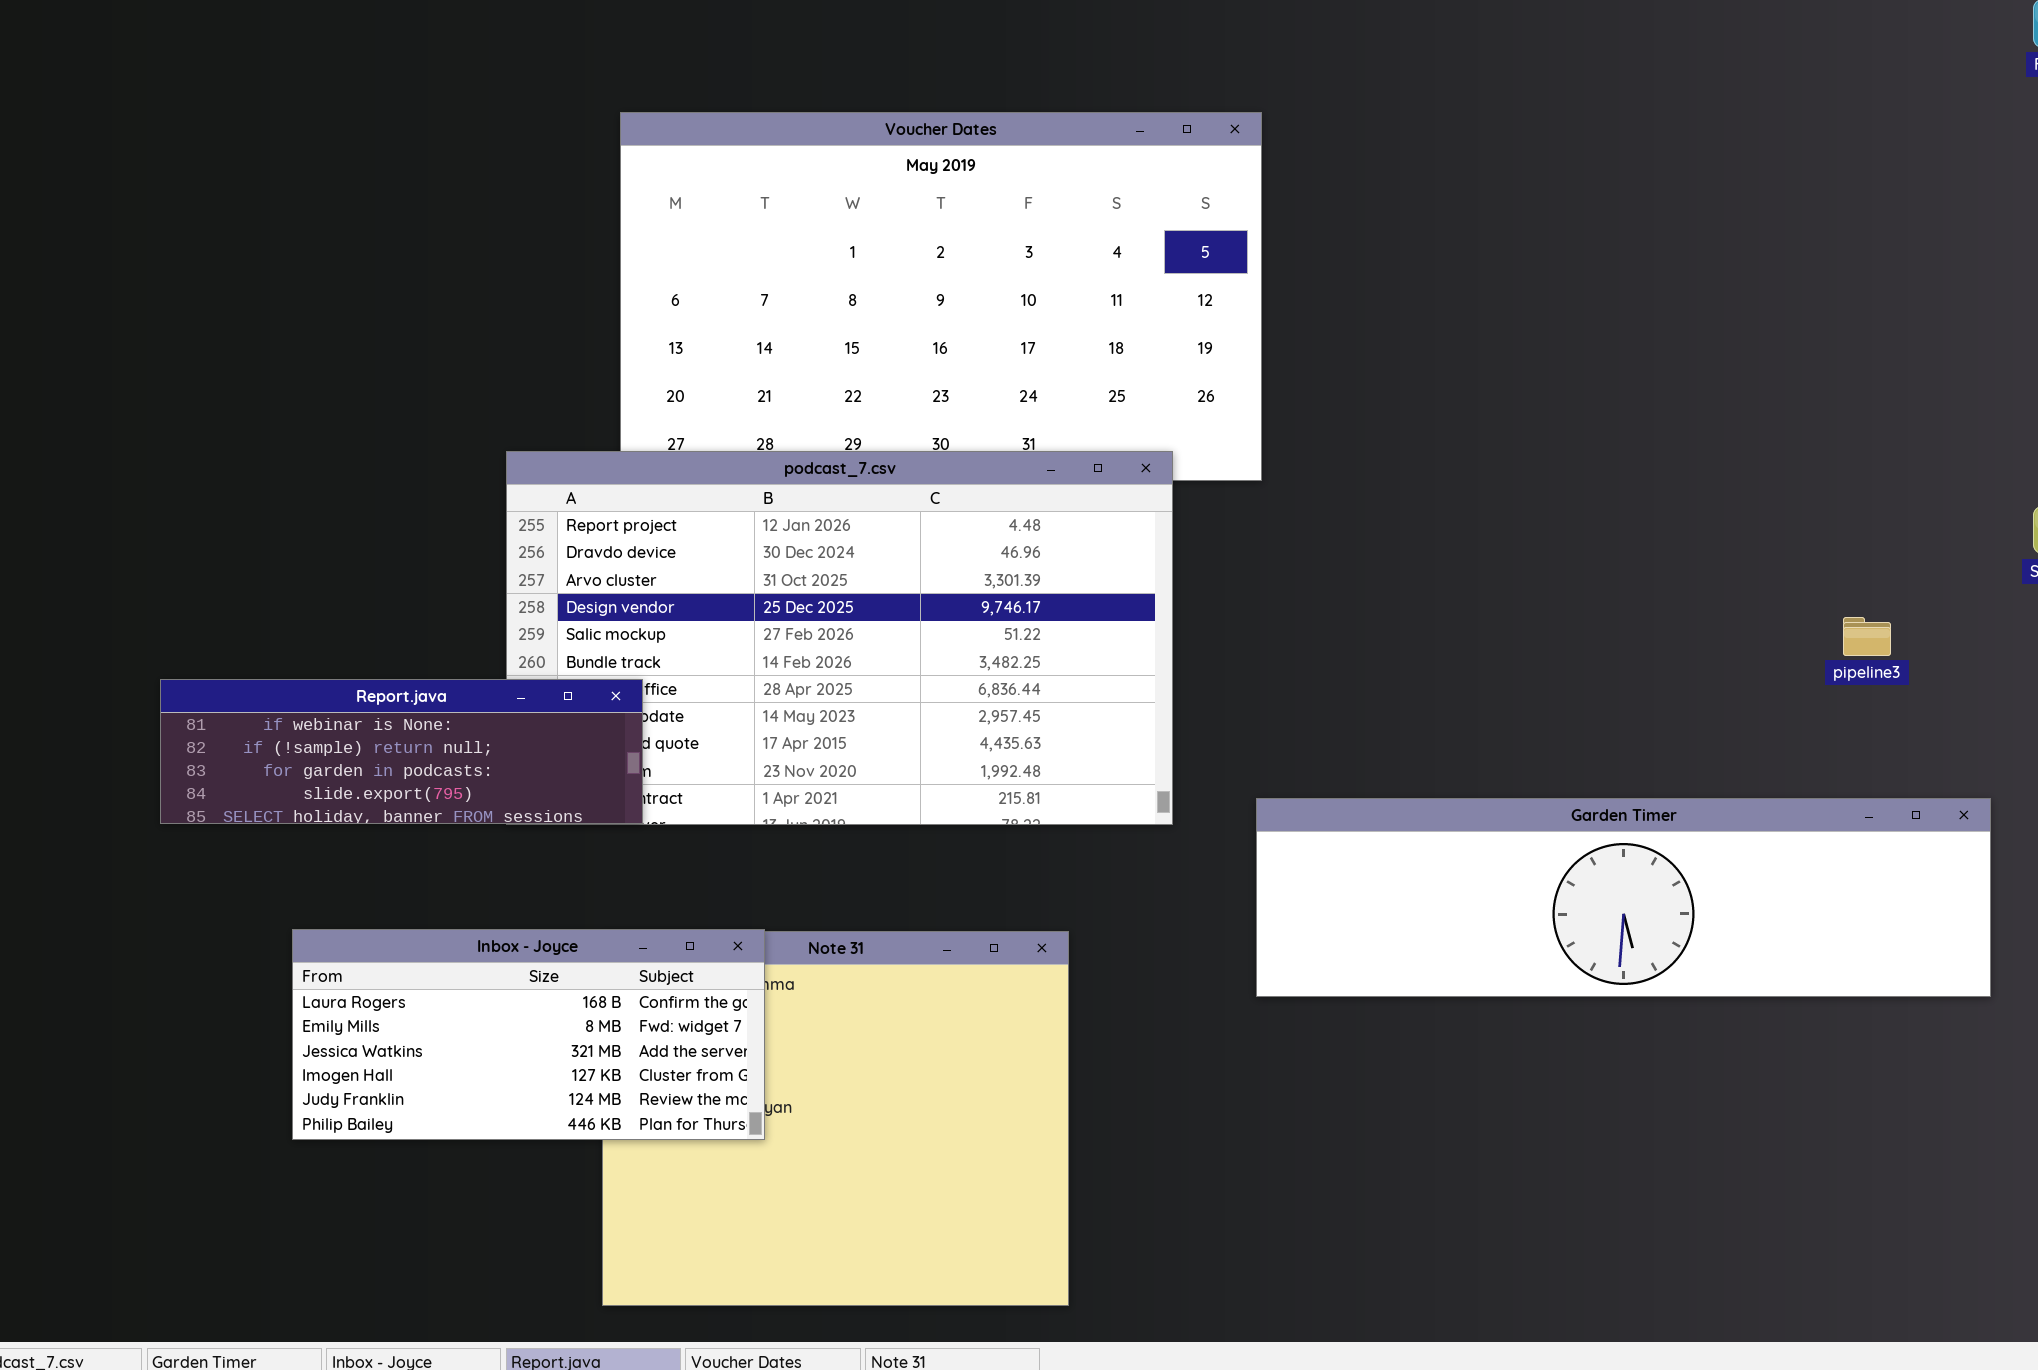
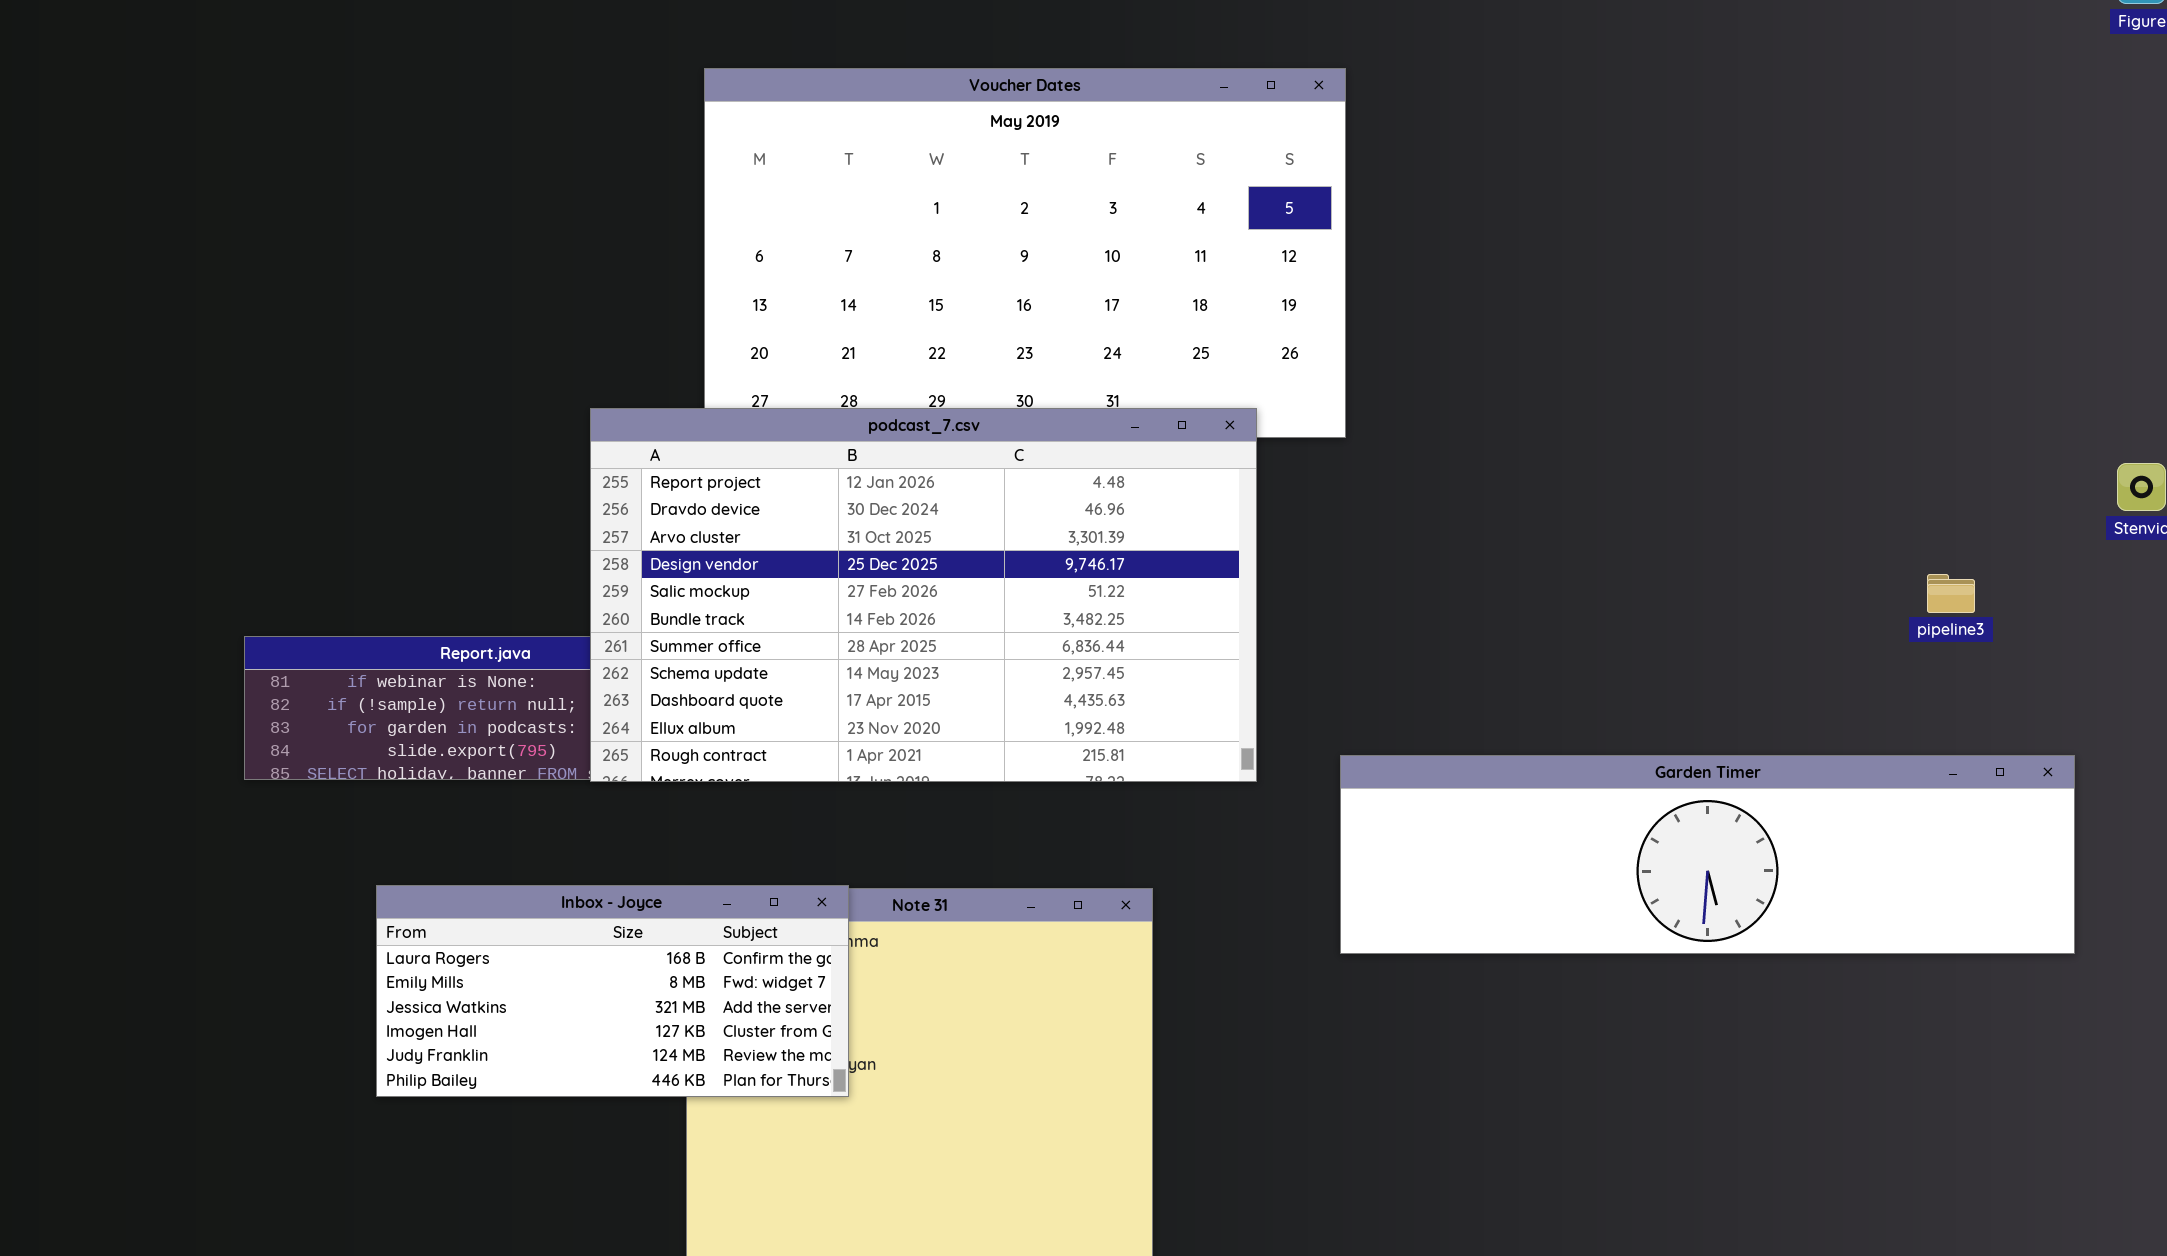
podcast_7.csv: [506,451,1173,825] -> [590,408,1257,782], raised

